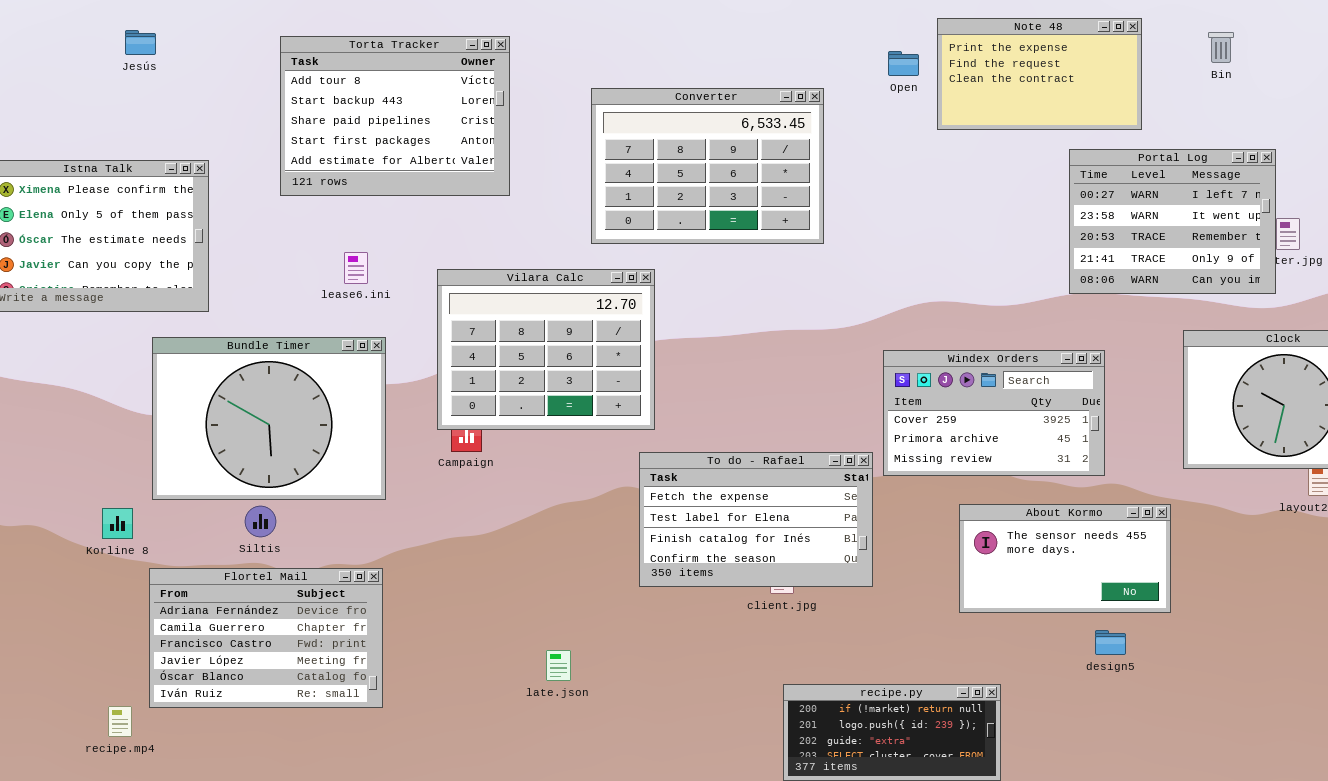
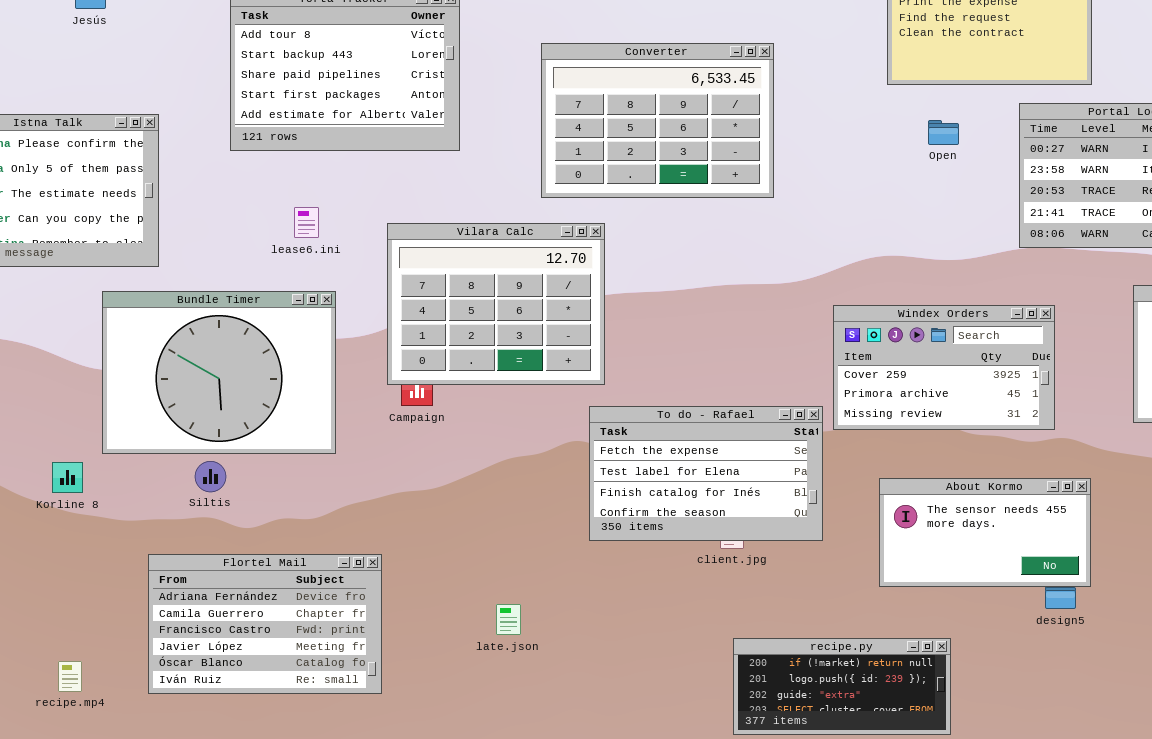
Open: [888,51,919,76] -> [928,120,959,145], moved
About Kormo: [959,504,1171,613] -> [879,478,1091,587], moved
Flortel Mail: [149,568,383,708] -> [148,554,382,694], moved

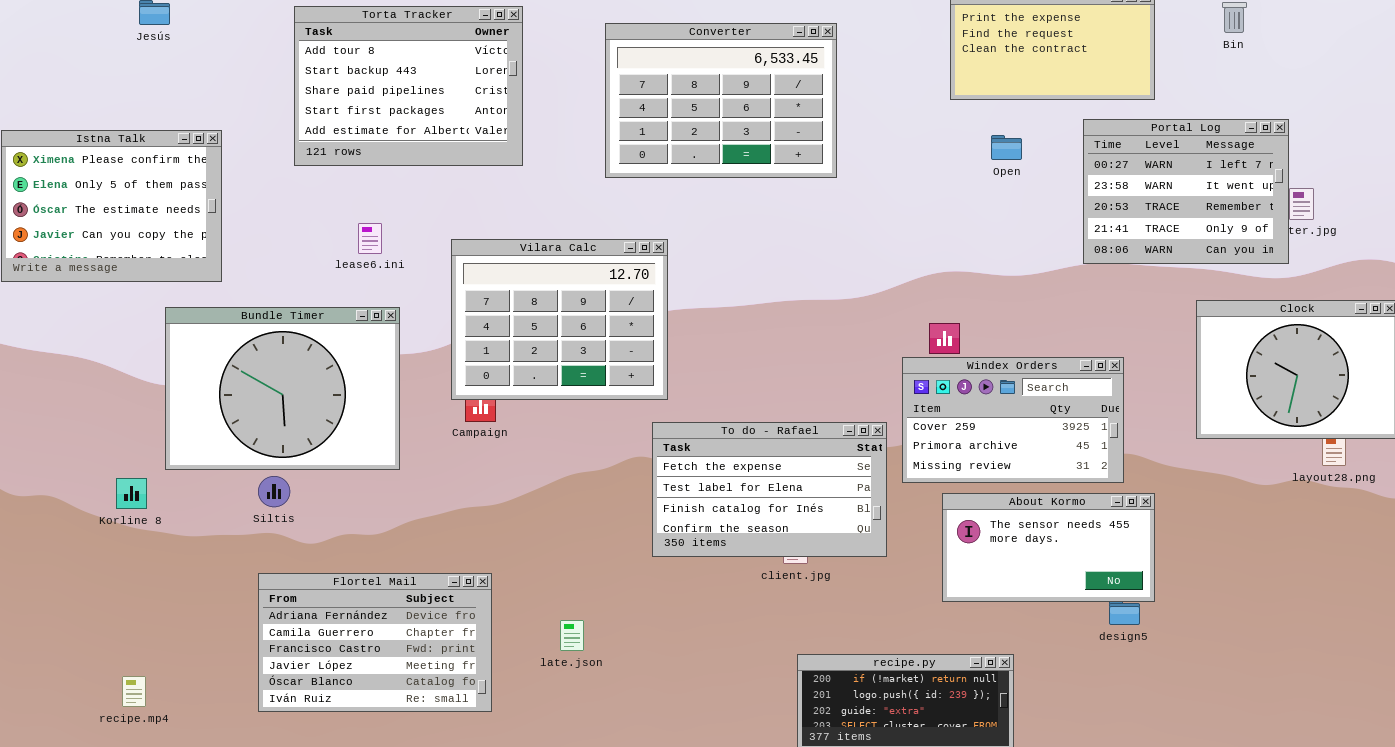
Converter: [541,43,774,198] -> [605,23,837,178], moved
Windex Orders: [833,305,1055,430] -> [902,357,1124,483], moved
Flortel Mail: [148,554,382,694] -> [258,573,492,712], moved

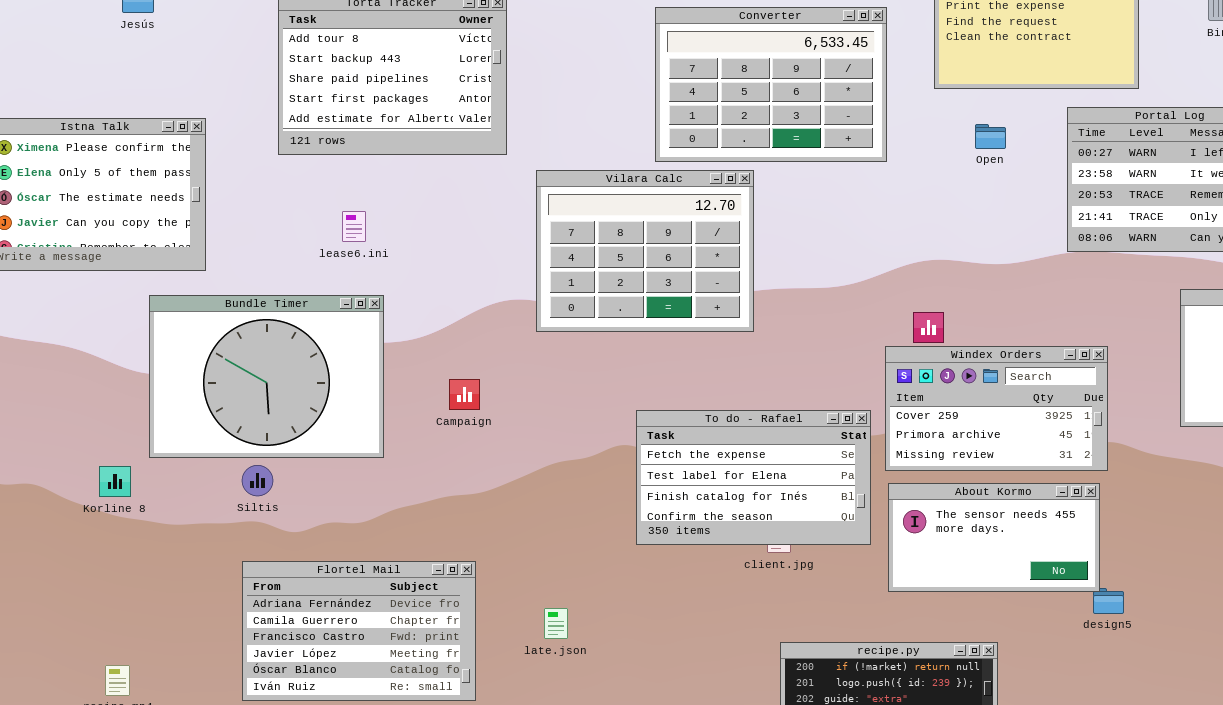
Converter: [605,23,837,178] -> [655,7,887,162], moved
Vilara Calc: [451,239,668,400] -> [536,170,754,332], moved
About Kormo: [942,493,1155,602] -> [888,483,1100,592], moved

